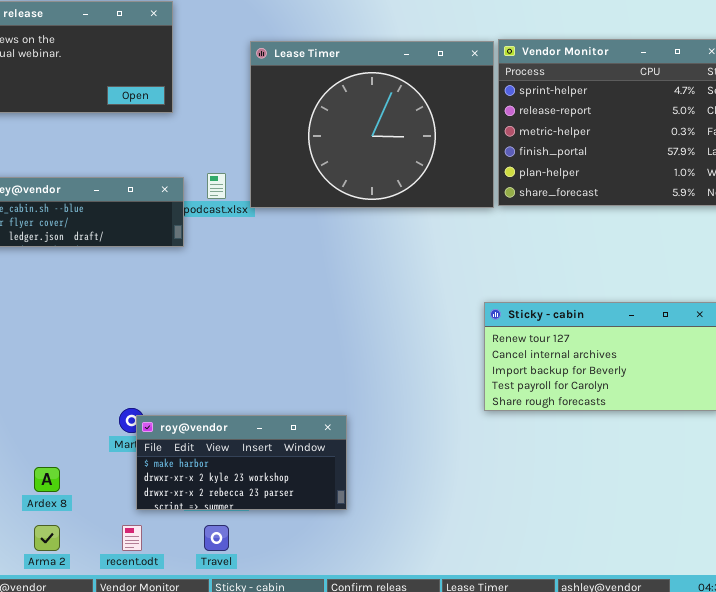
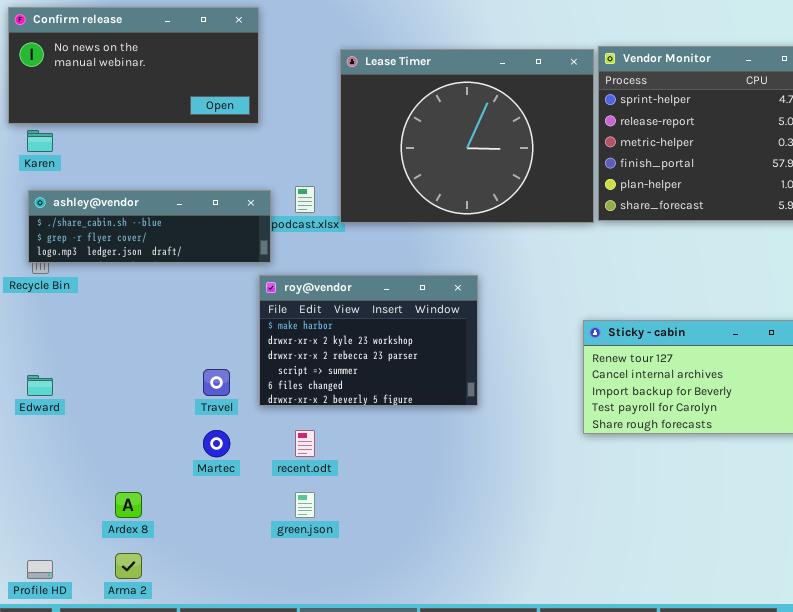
roy@vendor: [136,415,347,510] -> [259,275,478,406], moved, resized
recent.odt: [122,525,142,551] -> [295,430,315,457], moved
Travel: [204,525,229,551] -> [203,369,230,396], moved

